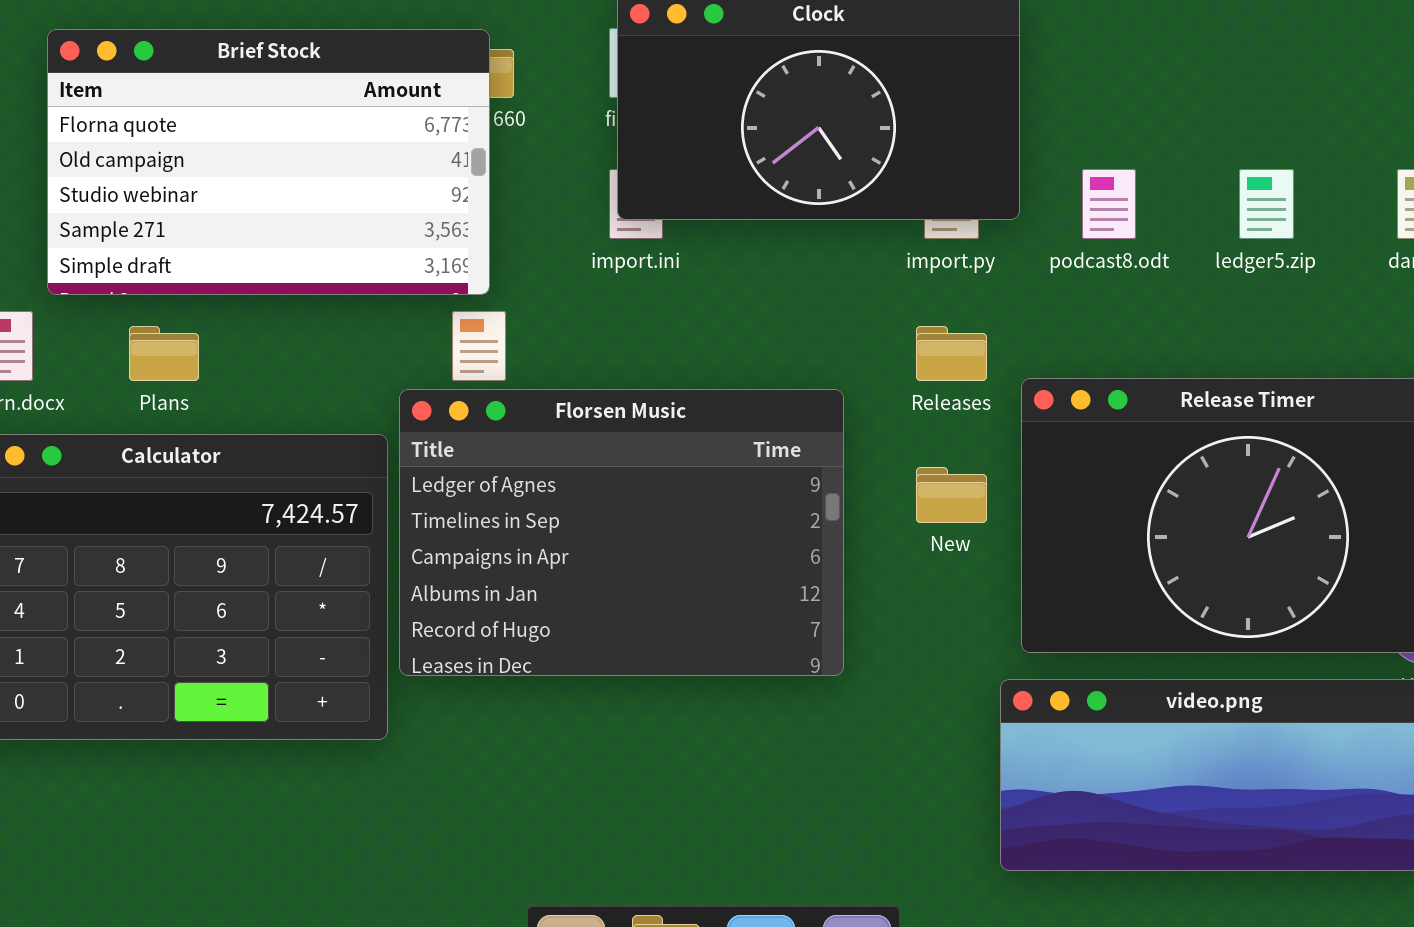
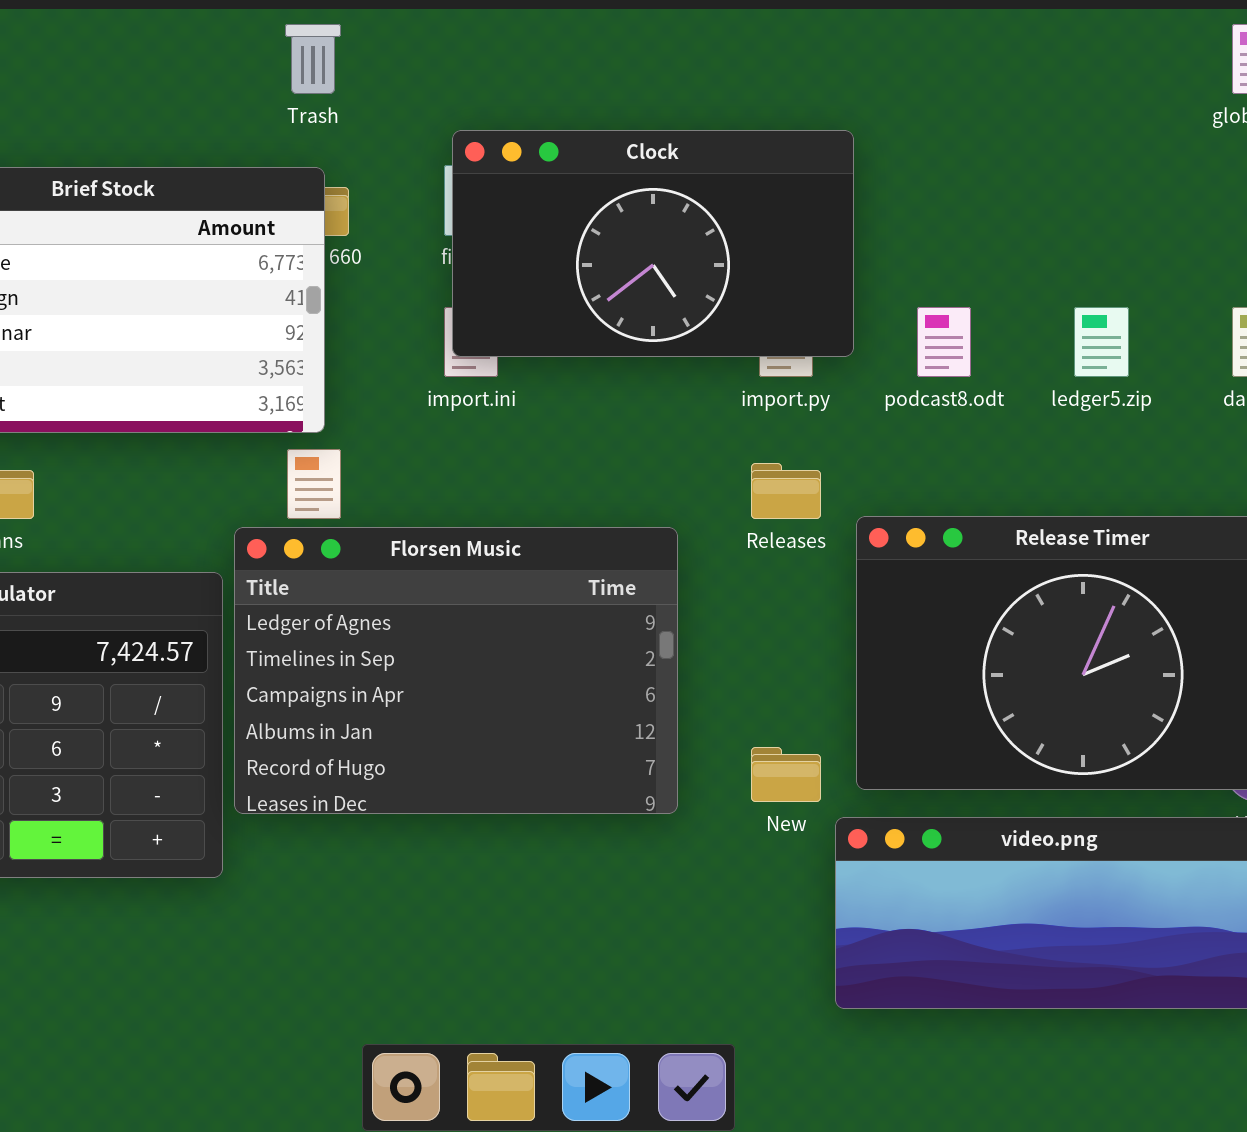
New: [916,467,987,523] -> [751,747,821,802], moved

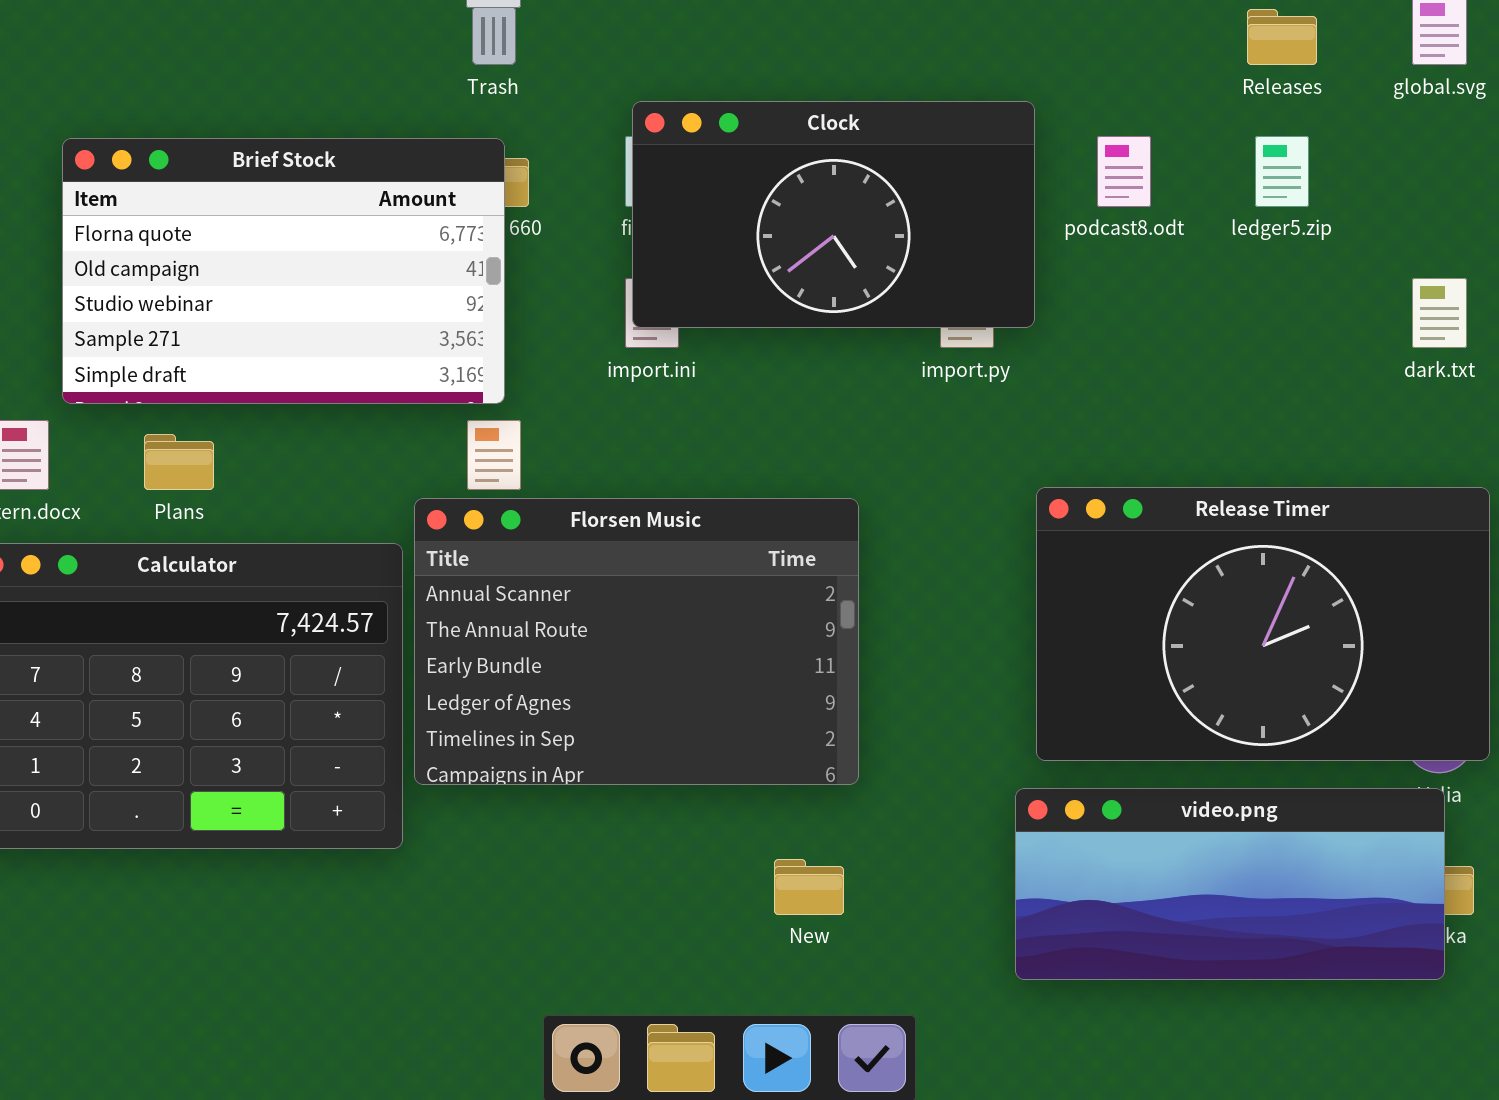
podcast8.odt: [917,307,971,377] -> [1097,136,1151,207], moved
ledger5.zip: [1074,307,1129,377] -> [1255,136,1309,207], moved
Releases: [751,463,821,519] -> [1247,9,1317,65], moved
Florsen Music: [234,527,678,814] -> [414,498,859,785], scrolled up 3 rows
New: [751,747,821,802] -> [774,859,844,915], moved

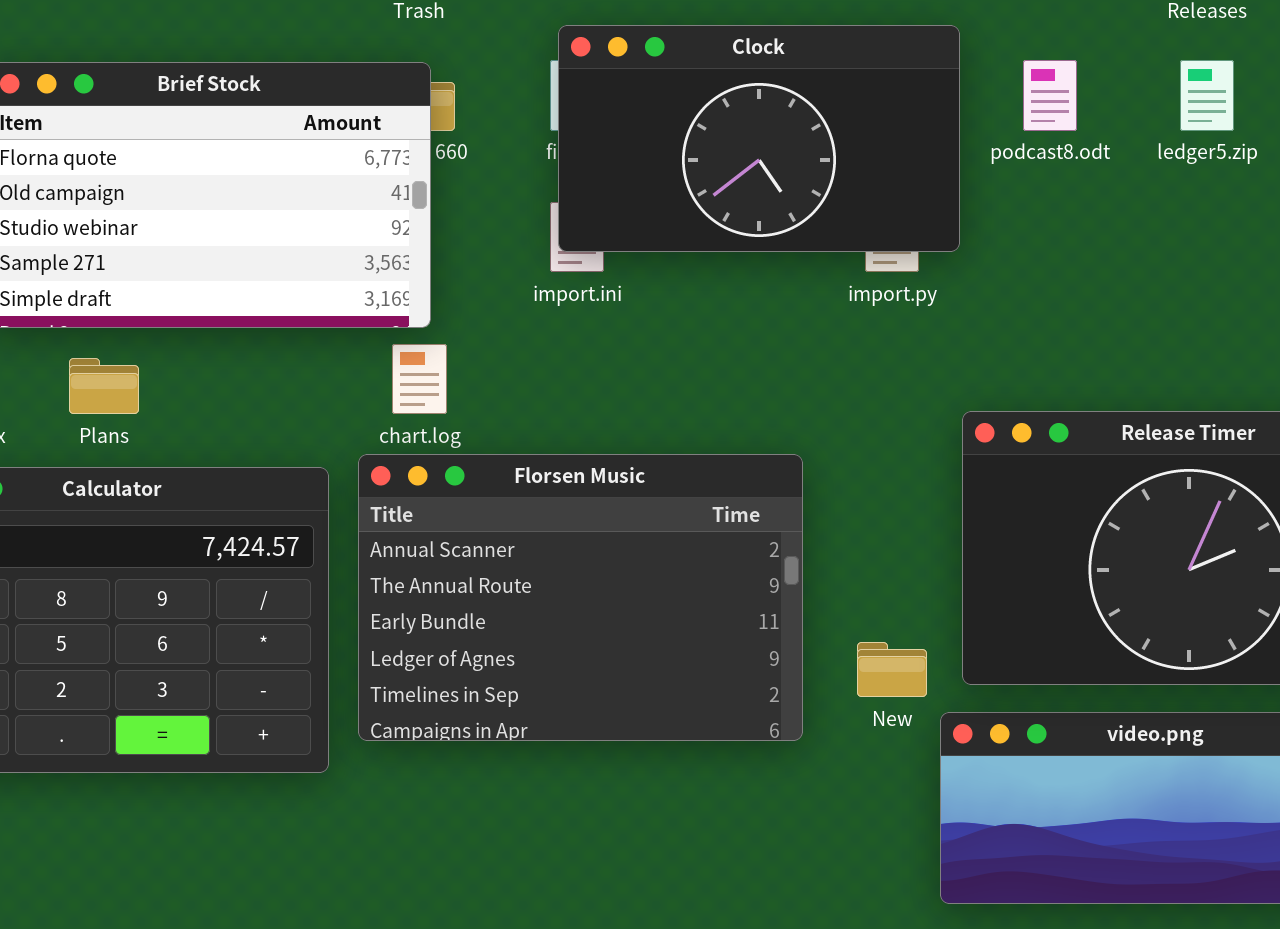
Florsen Music: [414,498,859,785] -> [358,454,803,741], moved
New: [774,859,844,915] -> [857,642,927,697], moved

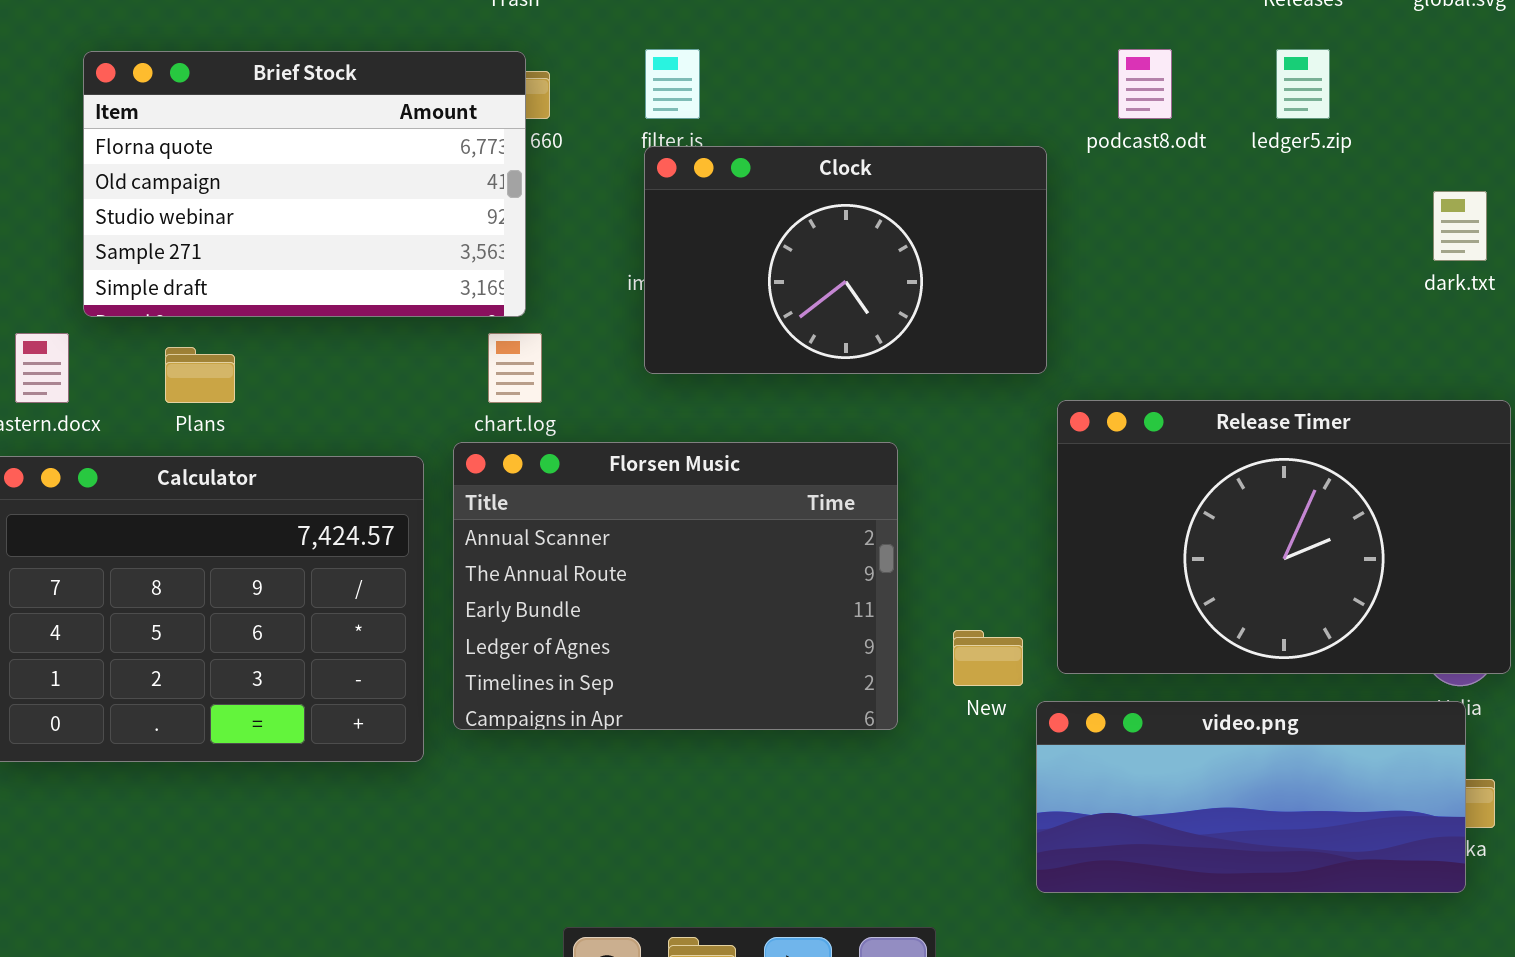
Clock: [558,25,960,252] -> [644,146,1047,374], moved

